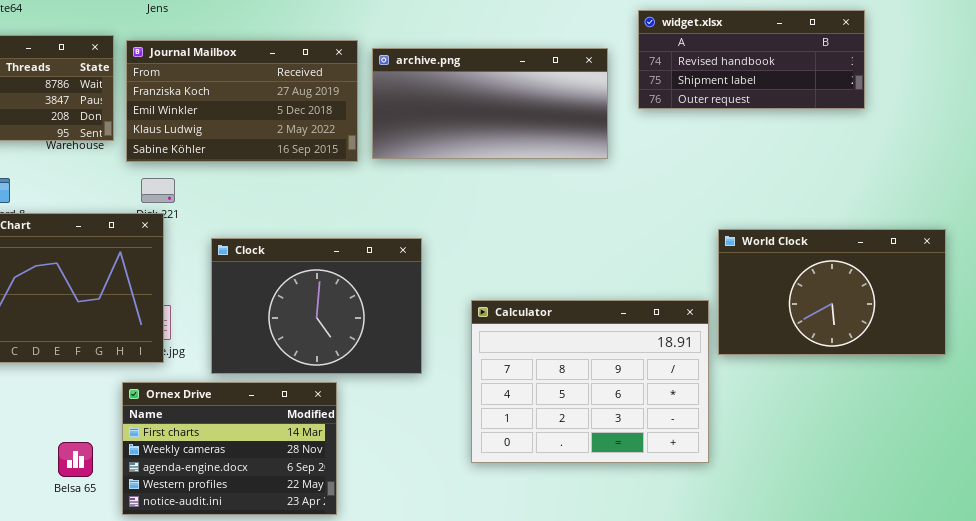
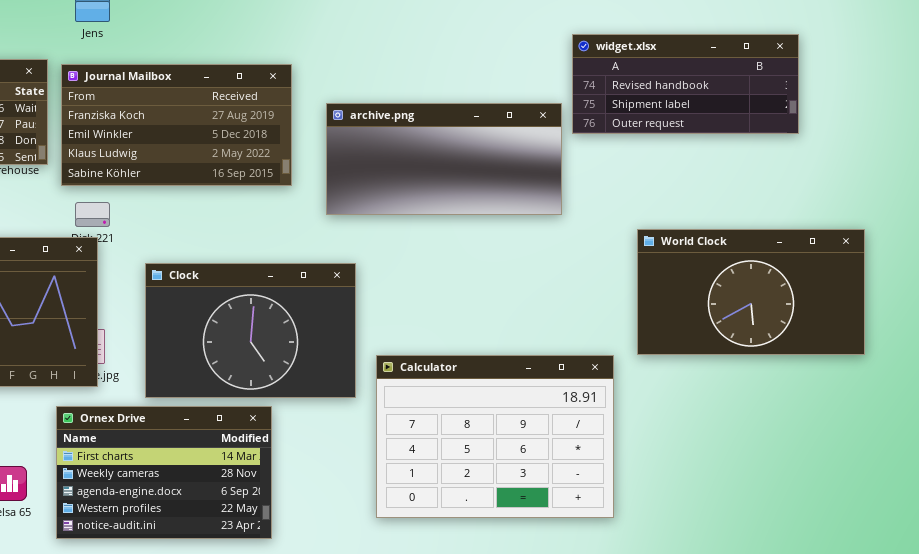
archive.png: [372,48,608,159] -> [326,103,562,215], moved
World Clock: [718,229,946,355] -> [637,229,865,355], moved
Calculator: [471,300,709,463] -> [376,355,614,518], moved

